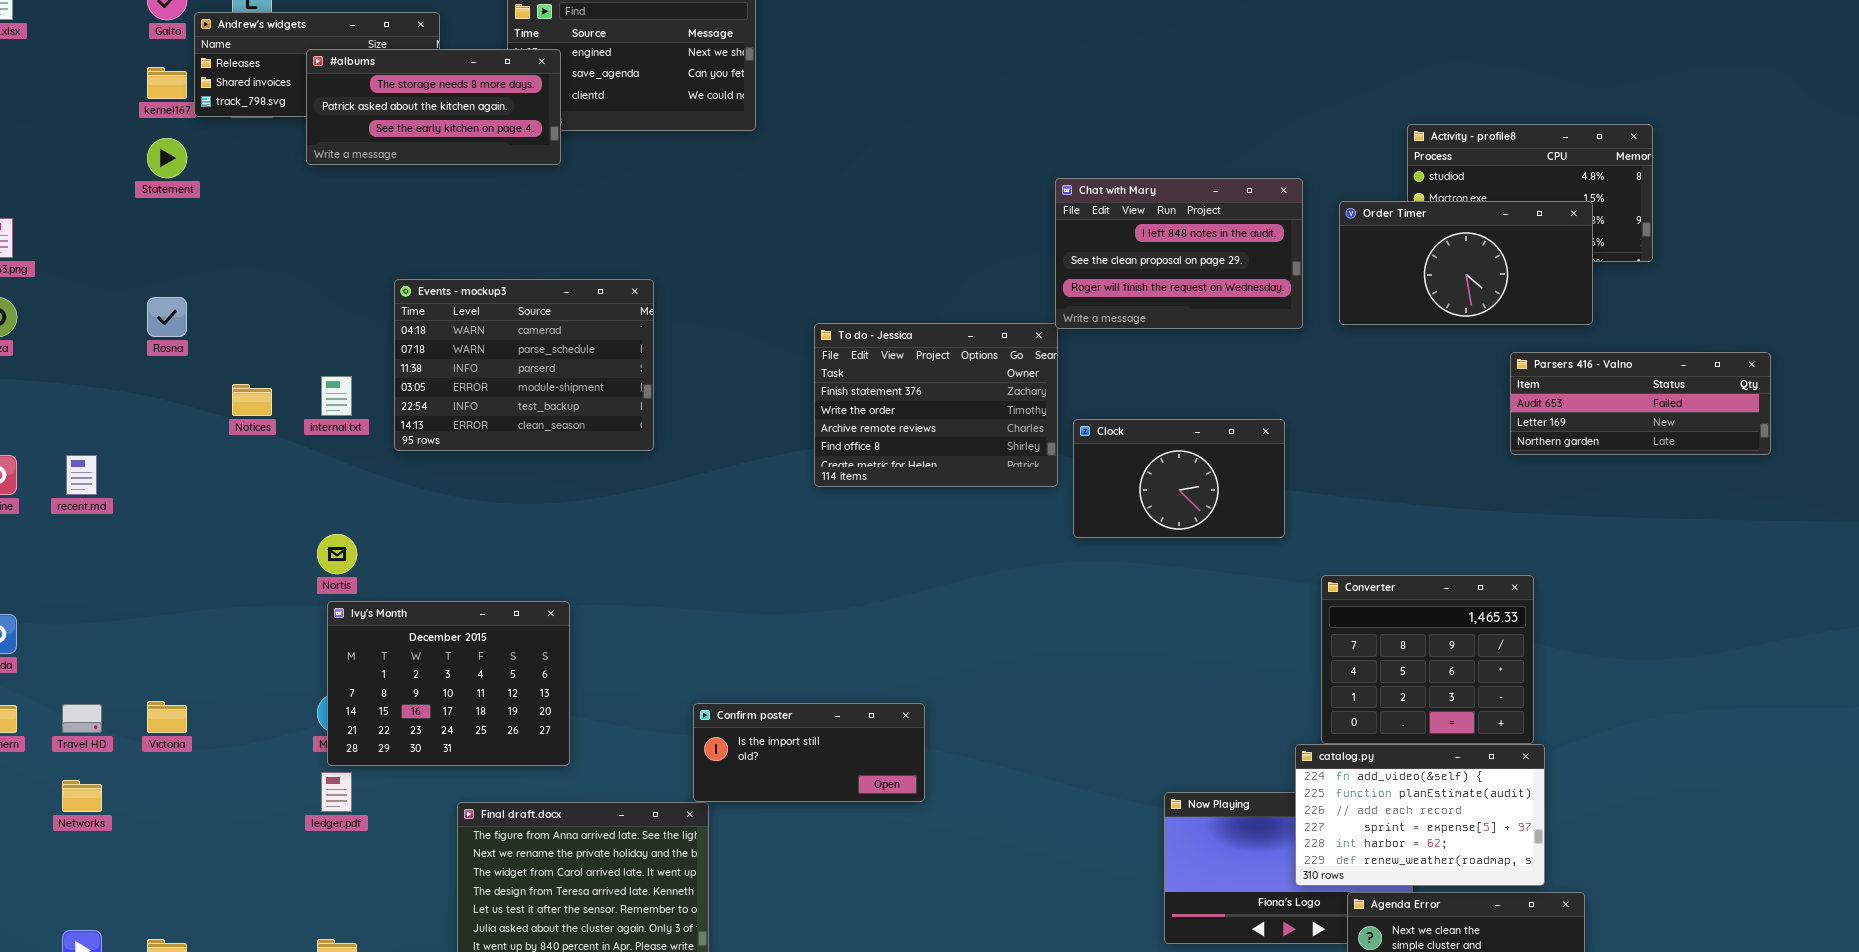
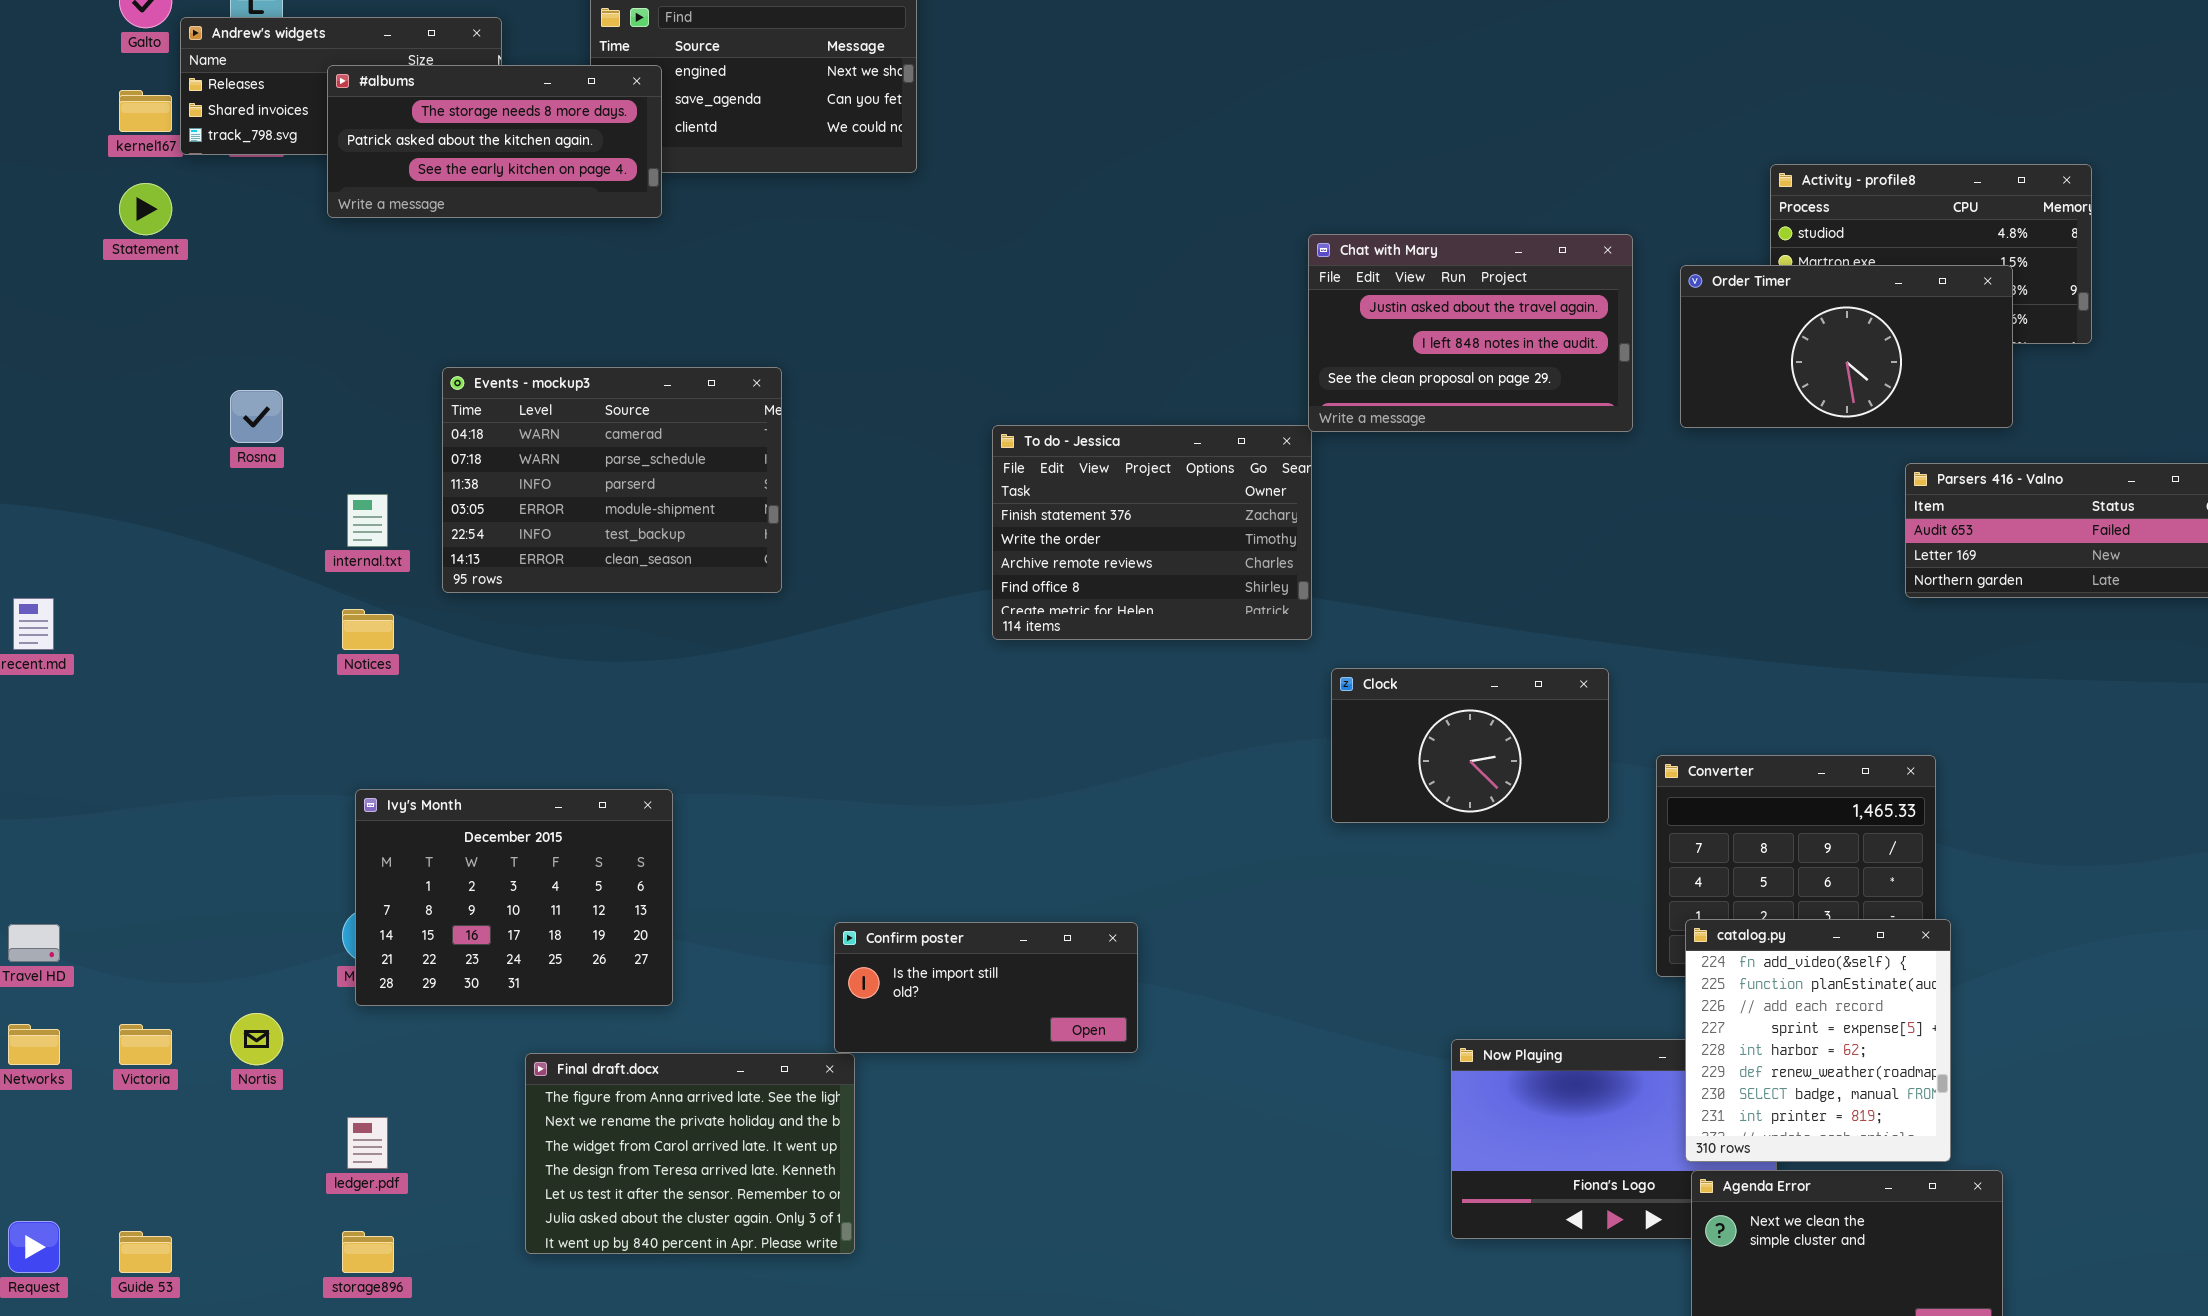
Chat with Mary: [1055,178,1303,329] -> [1308,234,1633,432], scrolled up 1 row
Rosna: [147,297,187,337] -> [230,390,283,443], moved
Notices: [232,384,272,416] -> [342,609,394,650], moved
Clock: [1073,419,1285,538] -> [1331,668,1609,823], moved
Nortis: [317,534,357,574] -> [230,1013,283,1065], moved
Victoria: [147,701,187,733] -> [119,1024,172,1065], moved
catalog.py: [1295,744,1545,886] -> [1685,919,1951,1162], resized
ledger.pdf: [321,772,352,812] -> [347,1117,388,1169], moved

